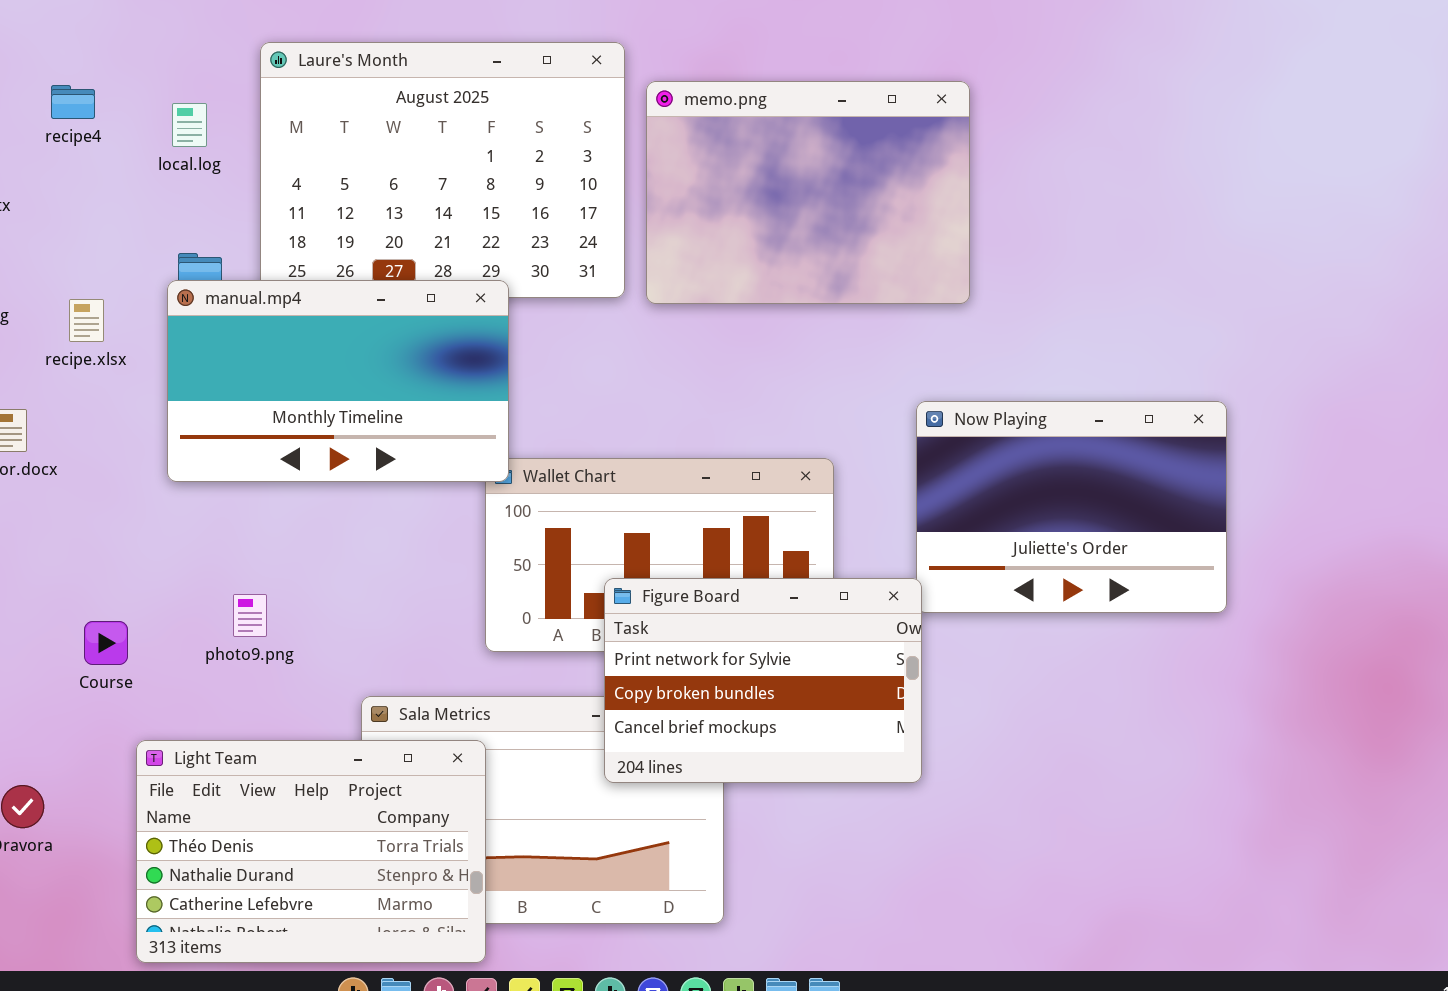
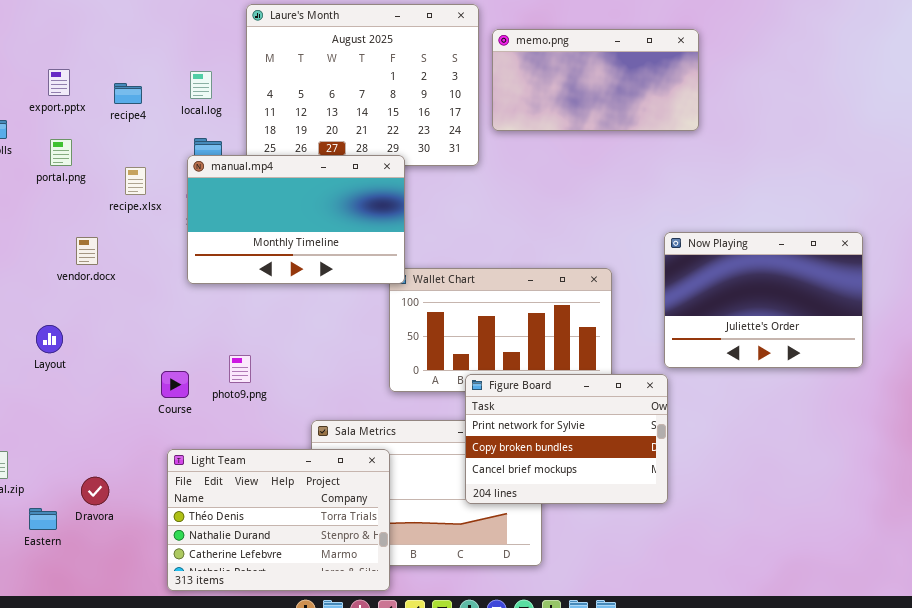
memo.png: [646,81,970,304] -> [492,29,699,131], resized
recipe4: [51,85,95,119] -> [114,83,142,104], moved
local.log: [172,103,207,147] -> [190,71,212,99], moved
Figure Board: [604,578,922,783] -> [465,374,668,504], moved
Course: [84,621,128,665] -> [161,371,189,398], moved

